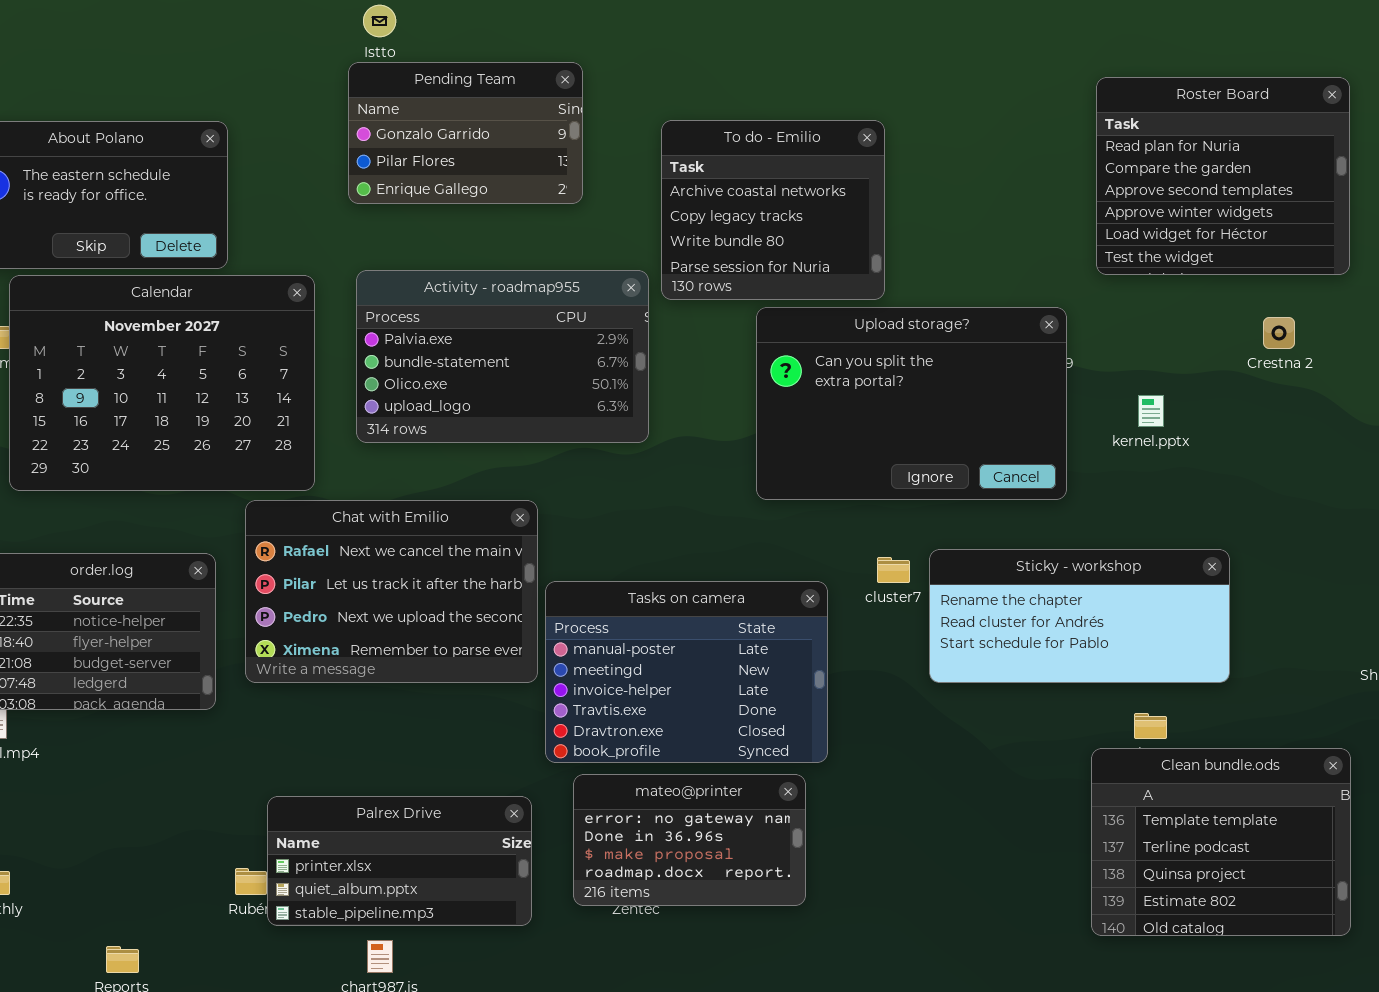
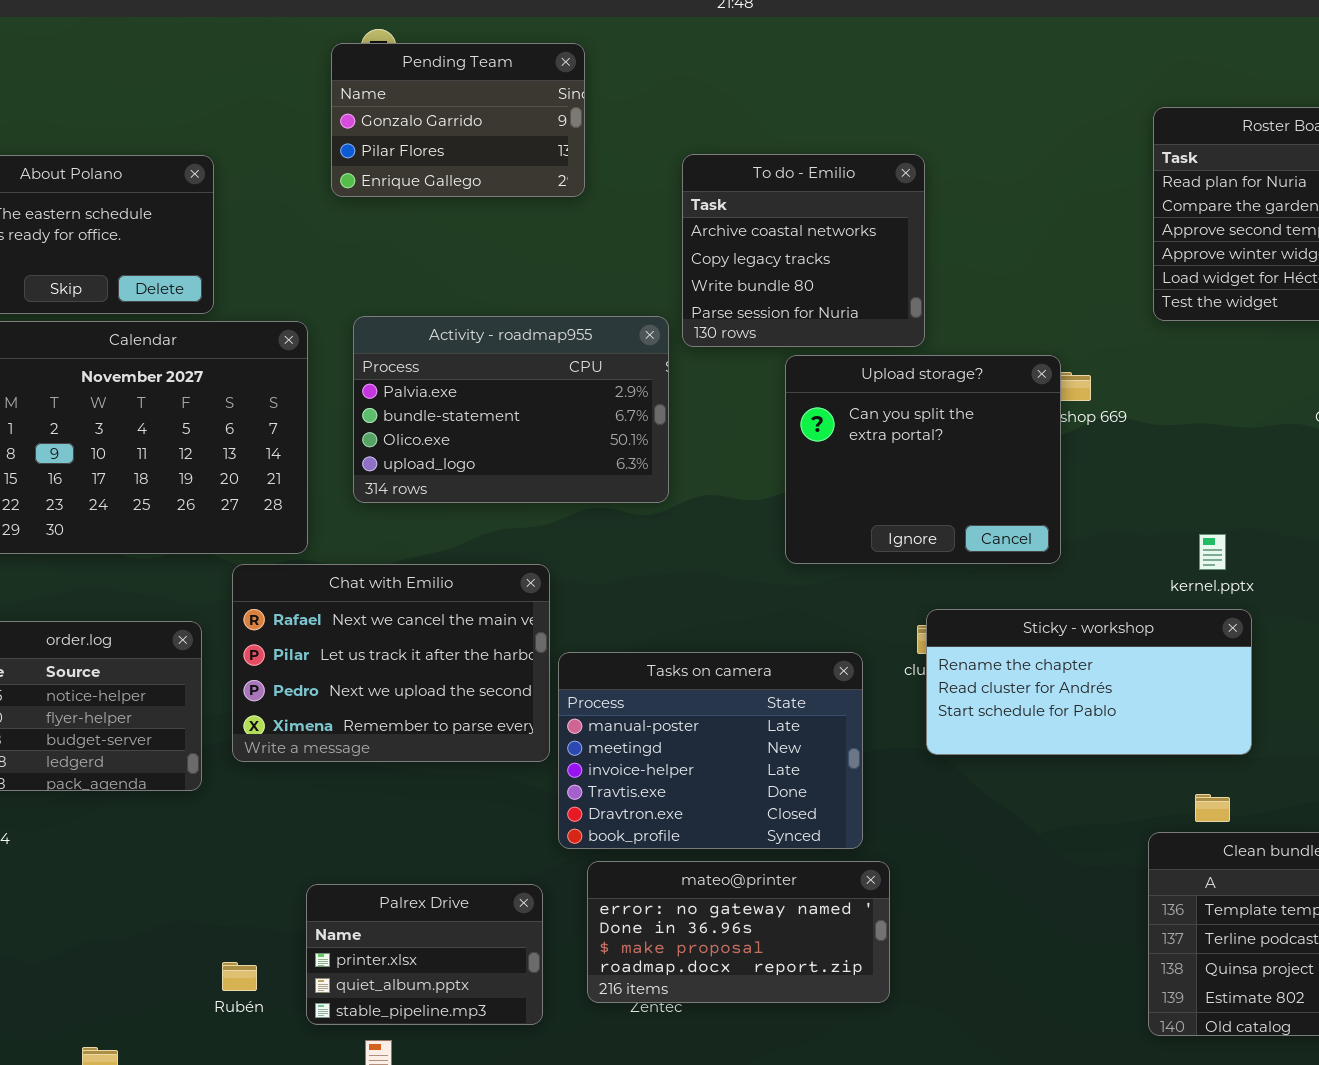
Pending Team: [348,62,583,204] -> [331,43,585,197], moved
Upload storage?: [756,307,1067,500] -> [785,355,1061,564], resized
kernel.pptx: [1138,395,1164,427] -> [1199,534,1226,570], moved
Sticky - workshop: [929,549,1230,683] -> [926,609,1252,755], moved
mateo@printer: [573,774,806,906] -> [587,861,890,1003], resized
Palrex Drive: [267,796,532,926] -> [306,884,543,1025], resized

